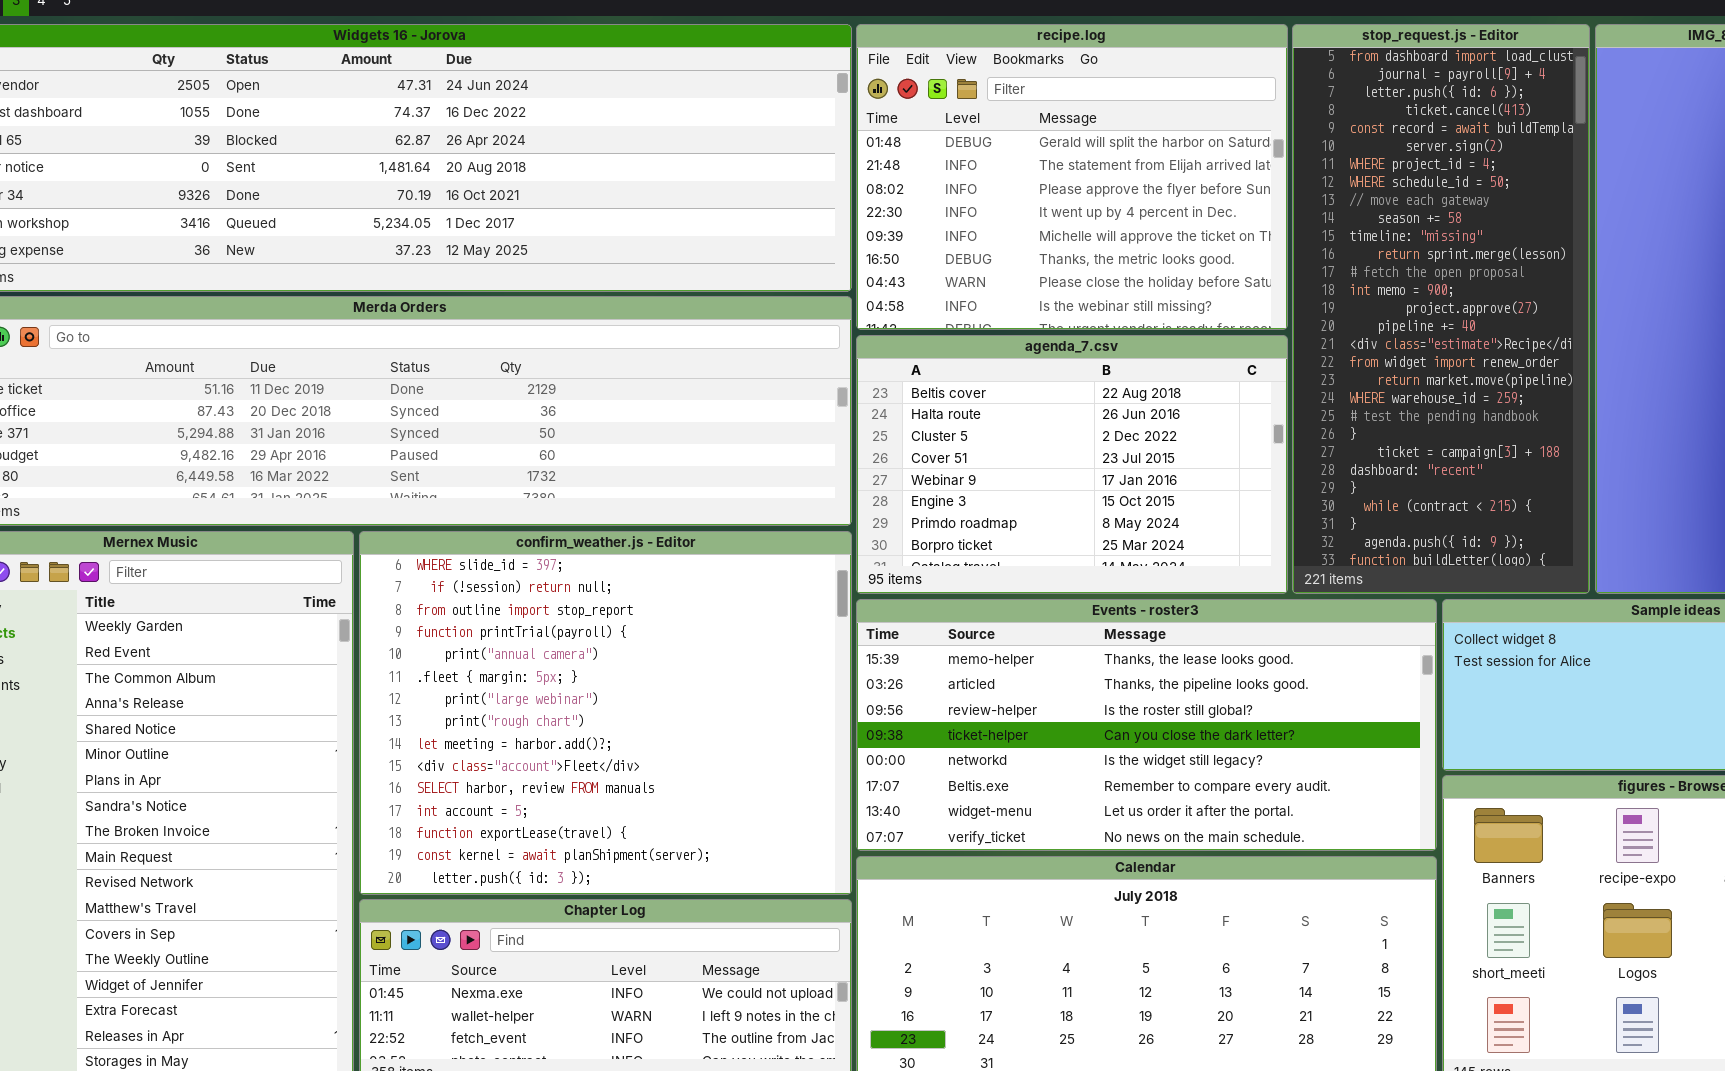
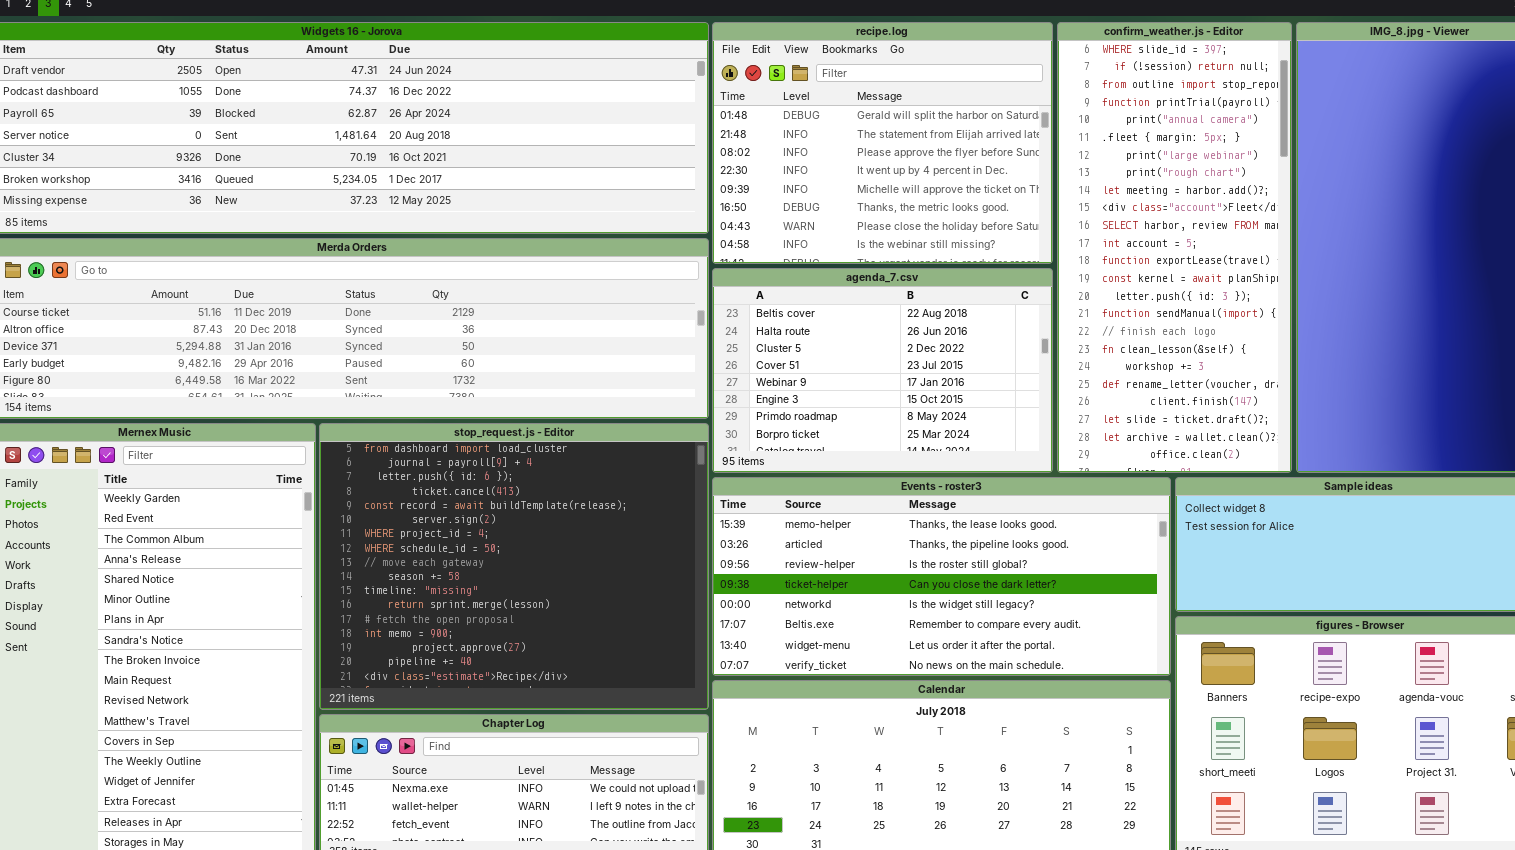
stop_request.js - Editor: [1292,24,1590,594] -> [319,423,709,710], moved, resized
confirm_weather.js - Editor: [359,531,852,895] -> [1057,22,1292,473], moved, resized

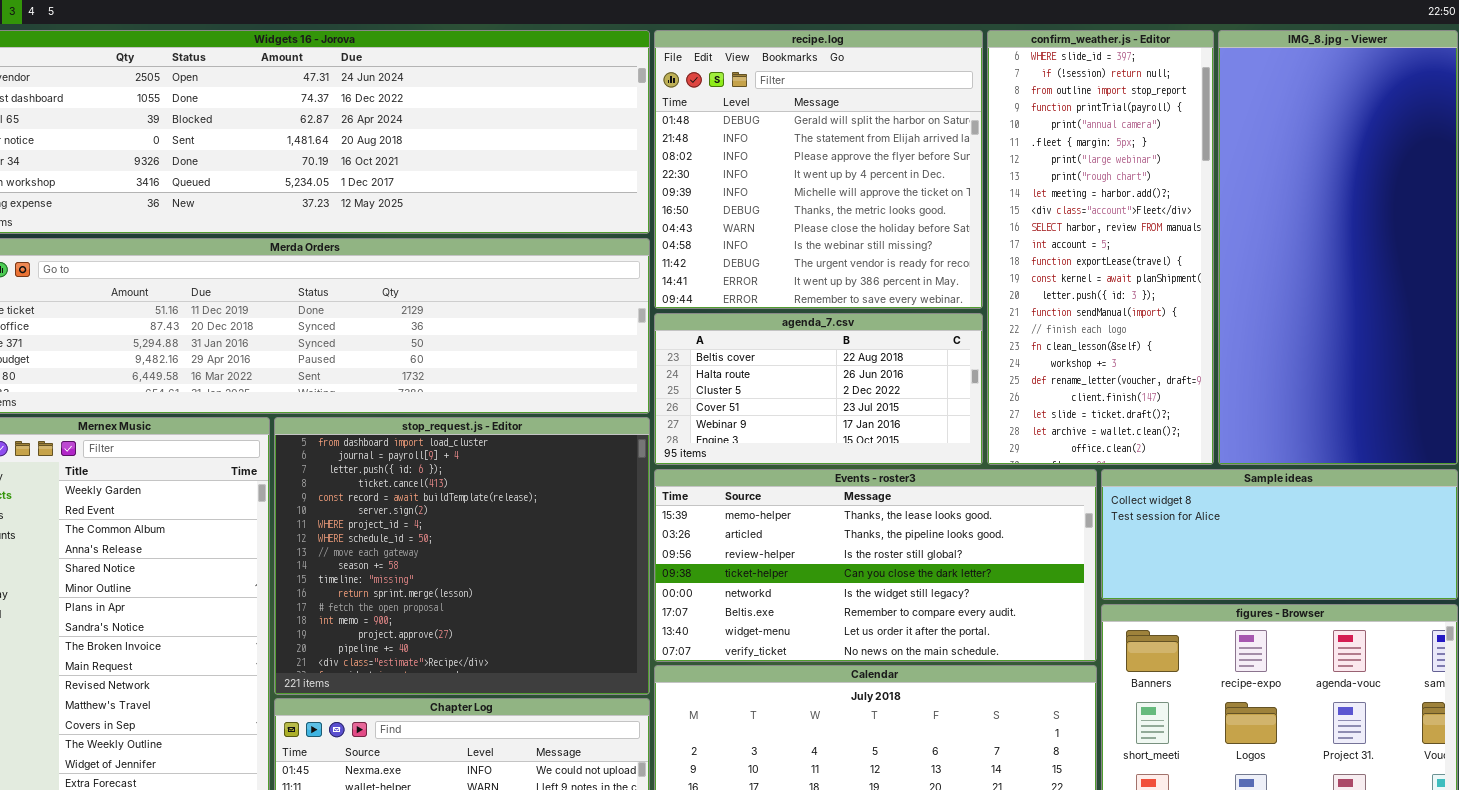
recipe.log: [712,22,1053,264] -> [654,30,983,309], resized
agenda_7.csv: [712,268,1053,473] -> [654,313,983,465], resized

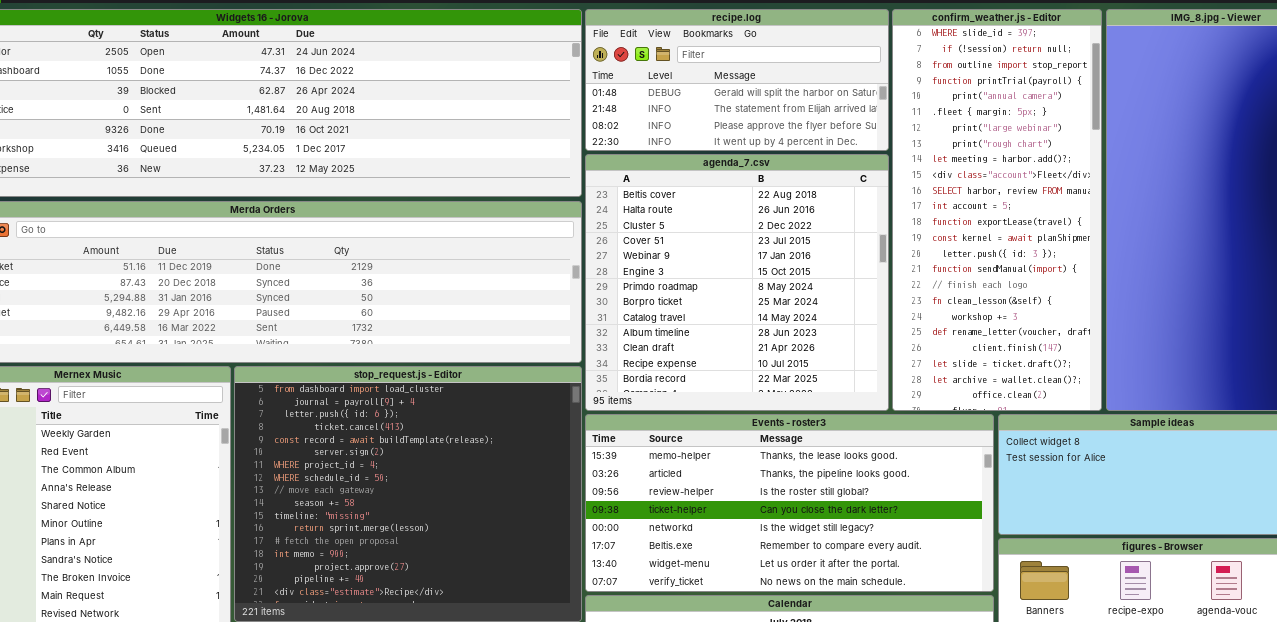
recipe.log: [654,30,983,309] -> [585,9,889,151], resized
agenda_7.csv: [654,313,983,465] -> [585,154,889,411], resized

